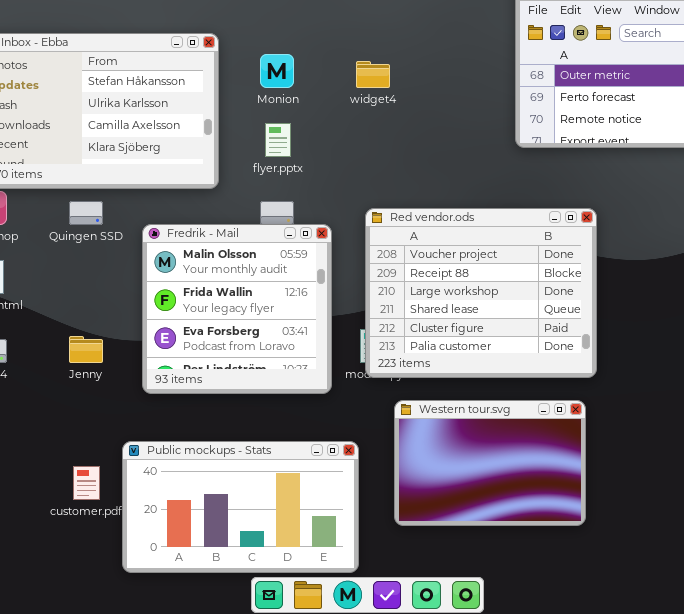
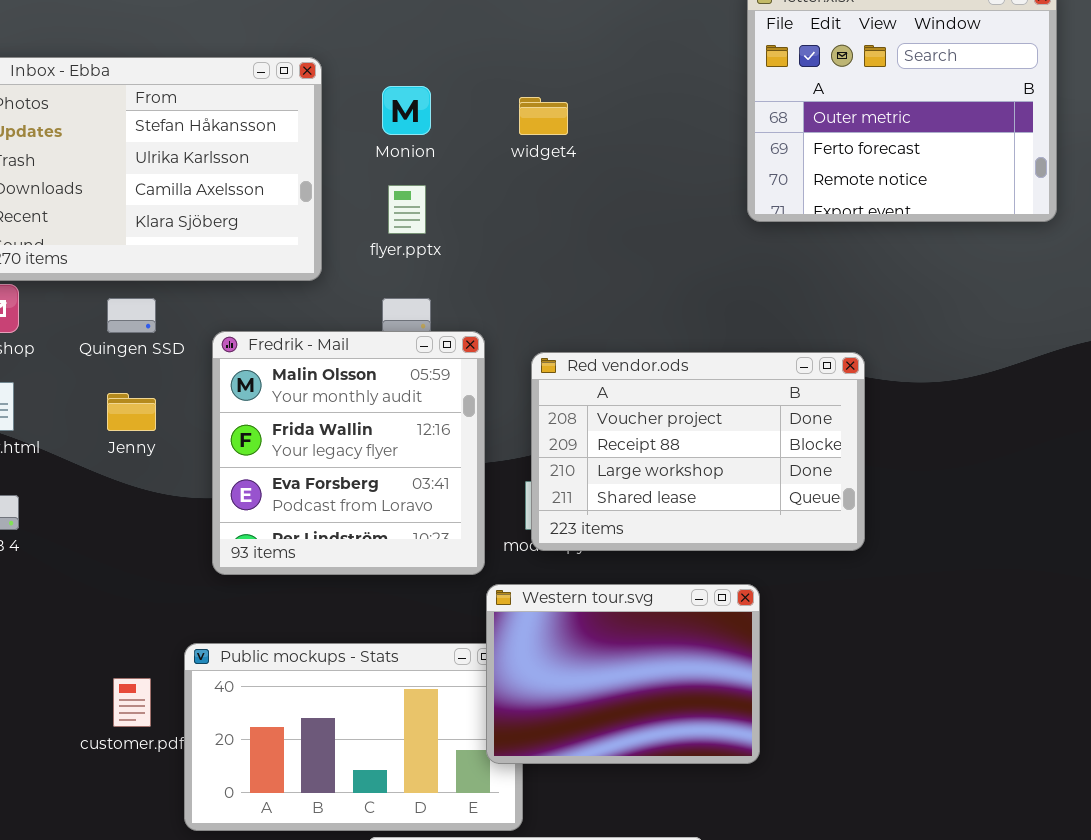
Red vendor.ods: [365,208,597,378] -> [531,352,865,551], resized
Jenny: [69,336,103,363] -> [107,393,156,431], moved
Western tour.svg: [394,400,586,526] -> [486,584,760,764], moved

